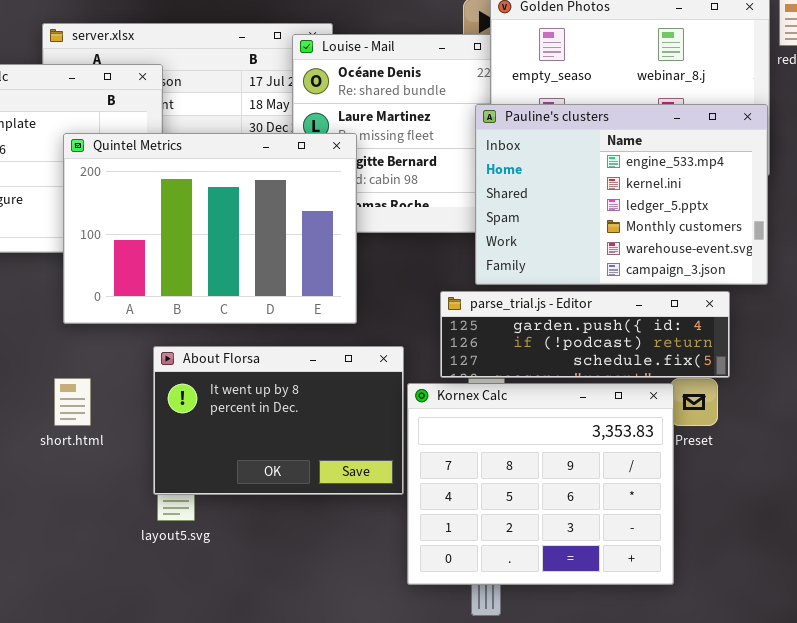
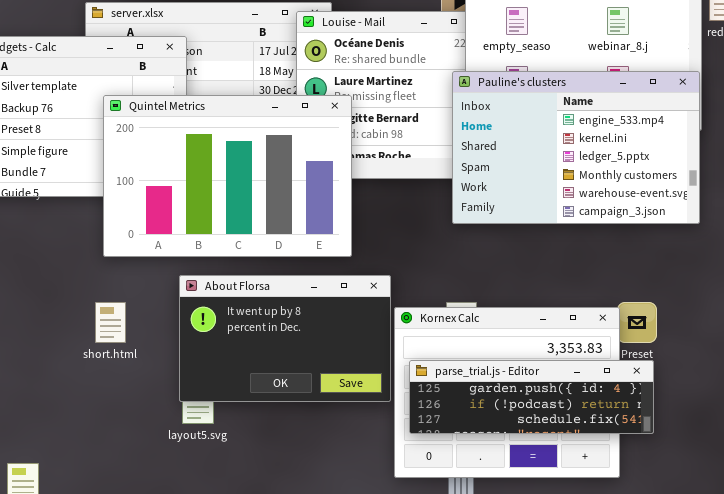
parse_trial.js - Editor: [440,291,730,378] -> [409,360,654,434], moved

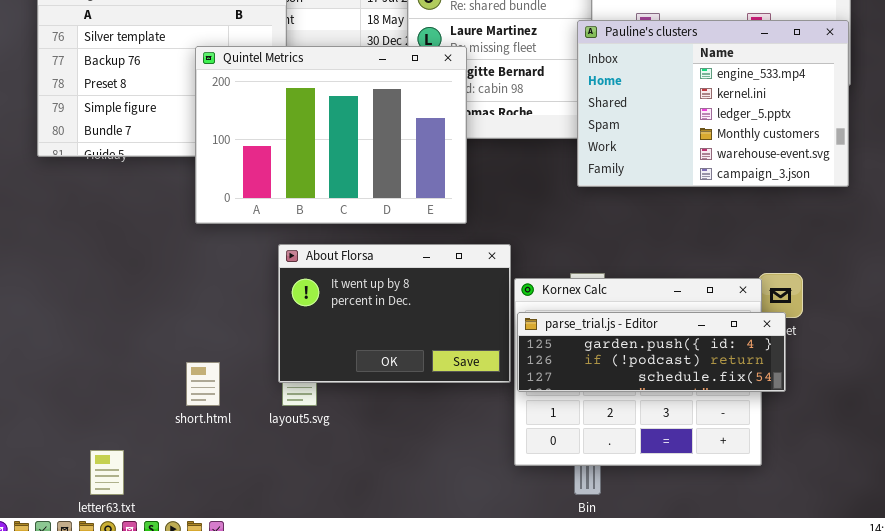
short.html: [95,302,126,343] -> [186,362,220,406], moved
parse_trial.js - Editor: [409,360,654,434] -> [517,312,786,392], moved

